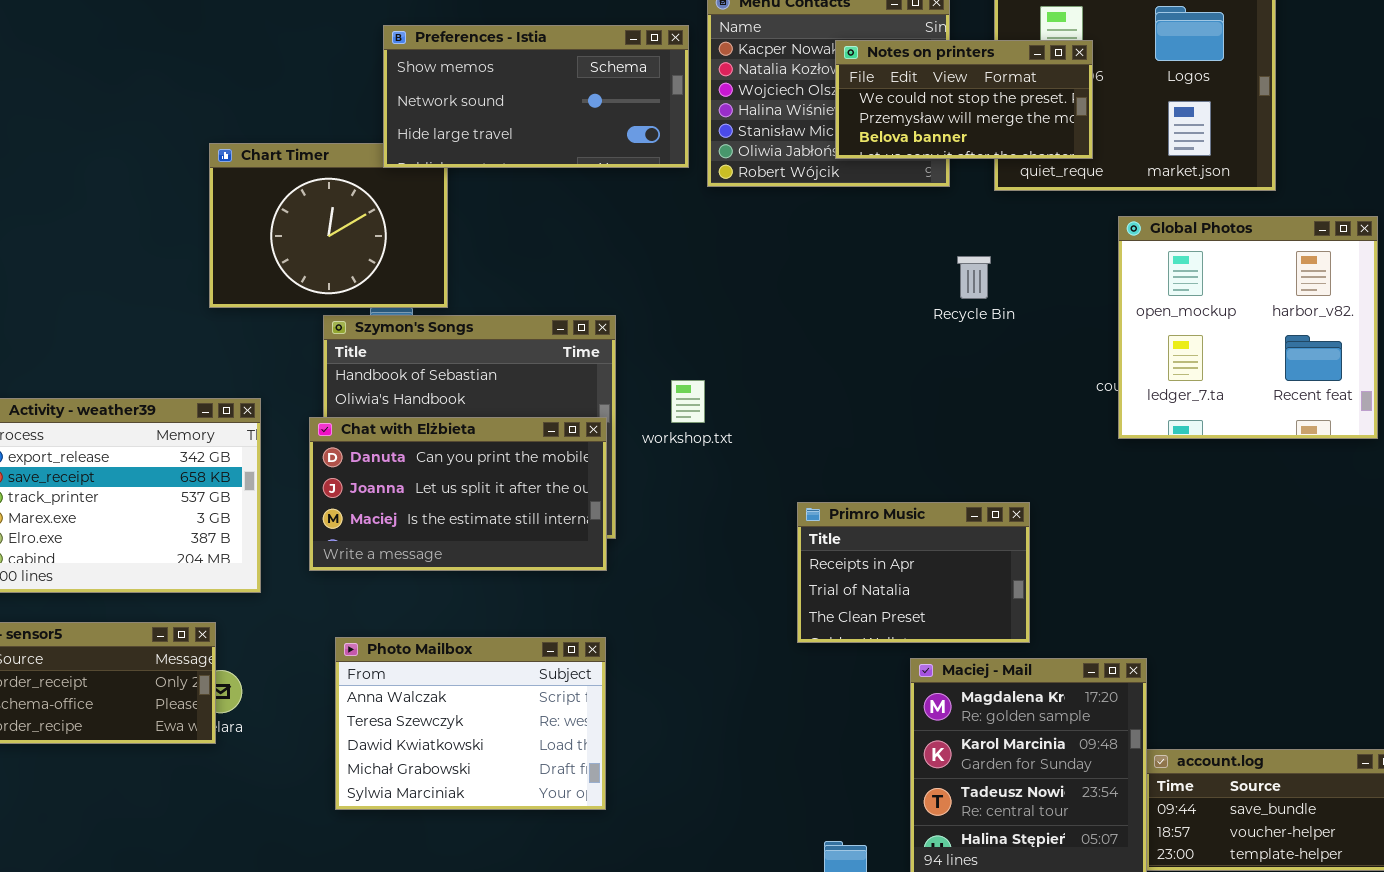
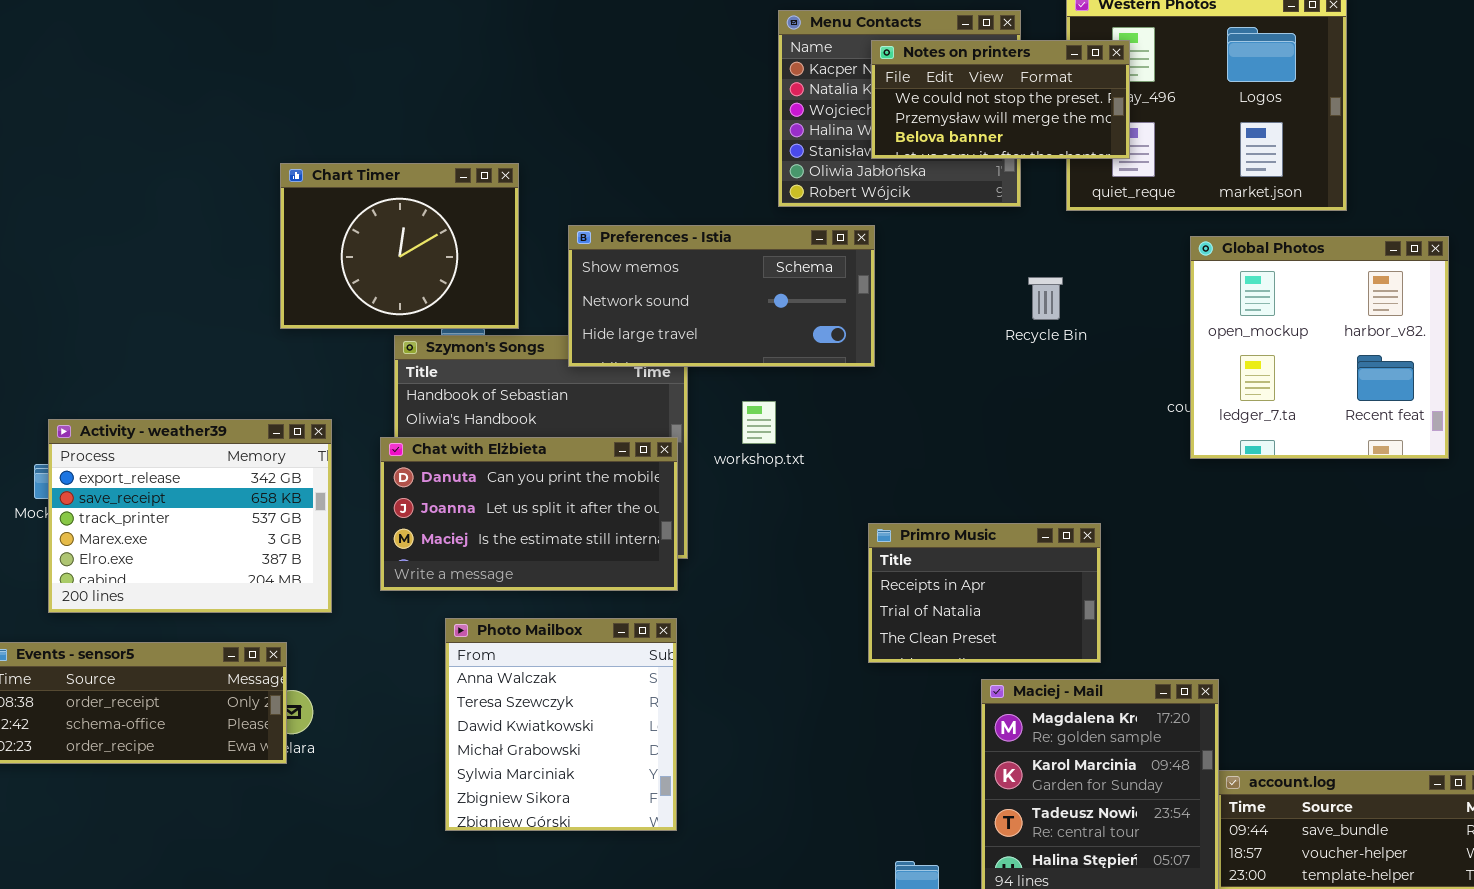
Preferences - Istia: [383,25,689,168] -> [568,225,875,367], moved
Notes on printers: [835,40,1093,159] -> [871,40,1130,159], moved
Photo Mailbox: [335,637,606,810] -> [445,618,677,831], resized

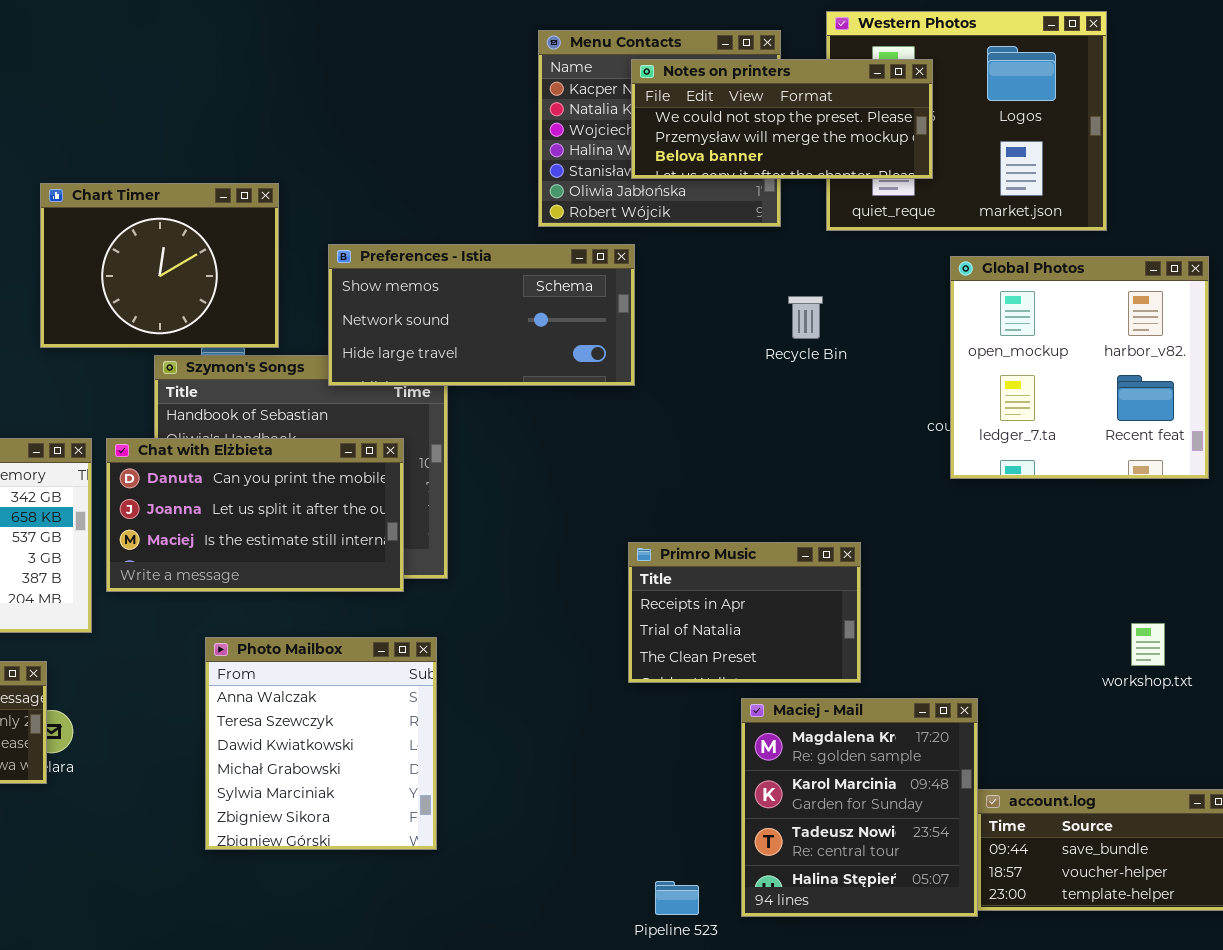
Notes on printers: [871,40,1130,159] -> [631,59,933,179], resized
workshop.txt: [742,401,776,444] -> [1131,623,1165,666], moved
Chat with Elżbieta: [380,437,678,591] -> [106,438,404,592], moved

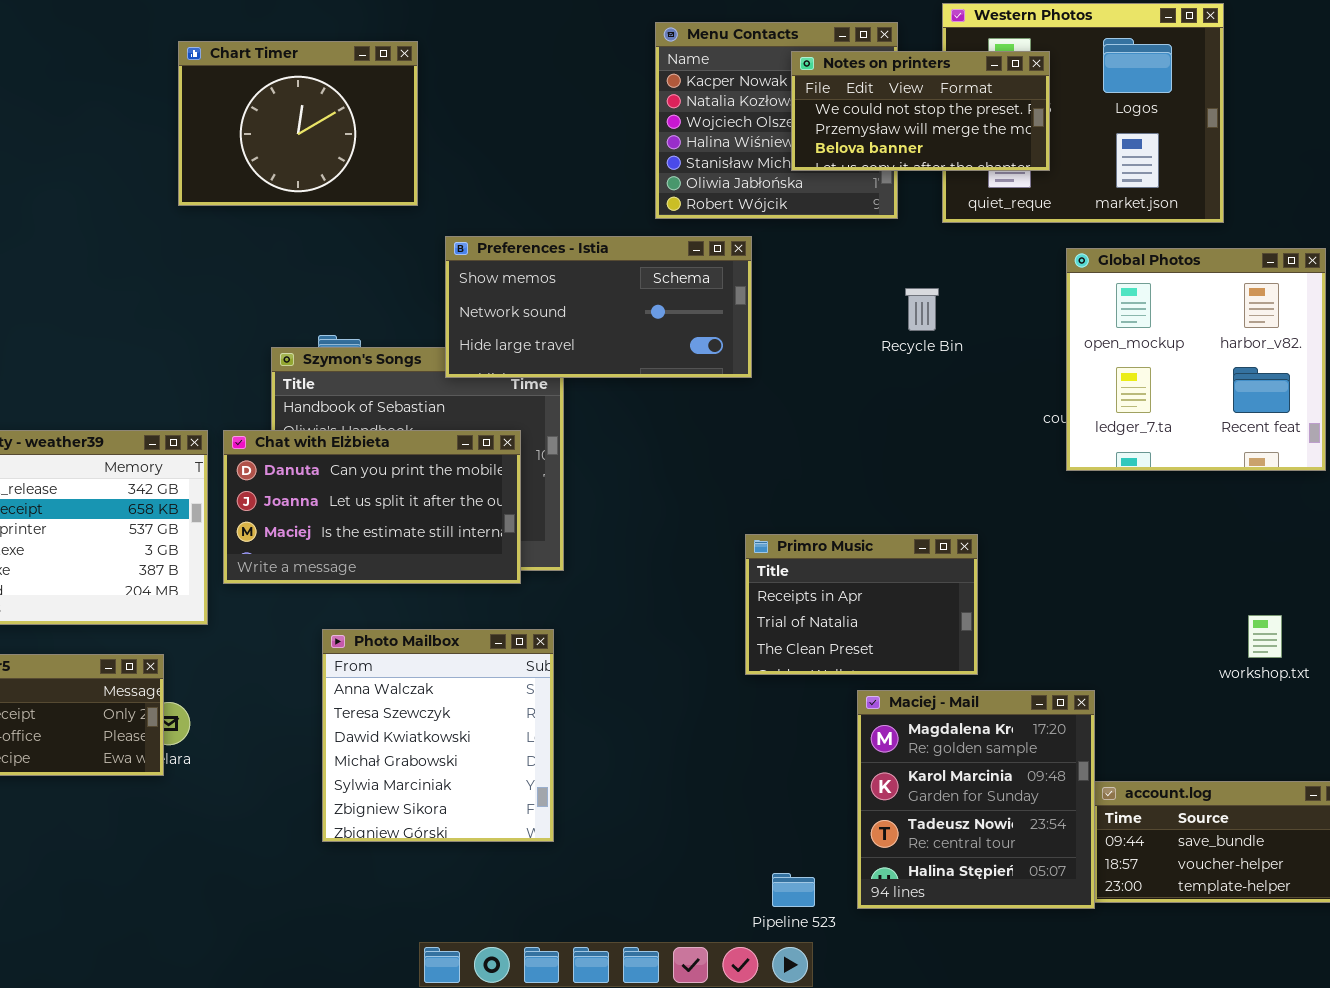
Notes on printers: [631,59,933,179] -> [791,51,1050,171], resized
Chart Timer: [40,183,279,348] -> [178,41,418,206], moved

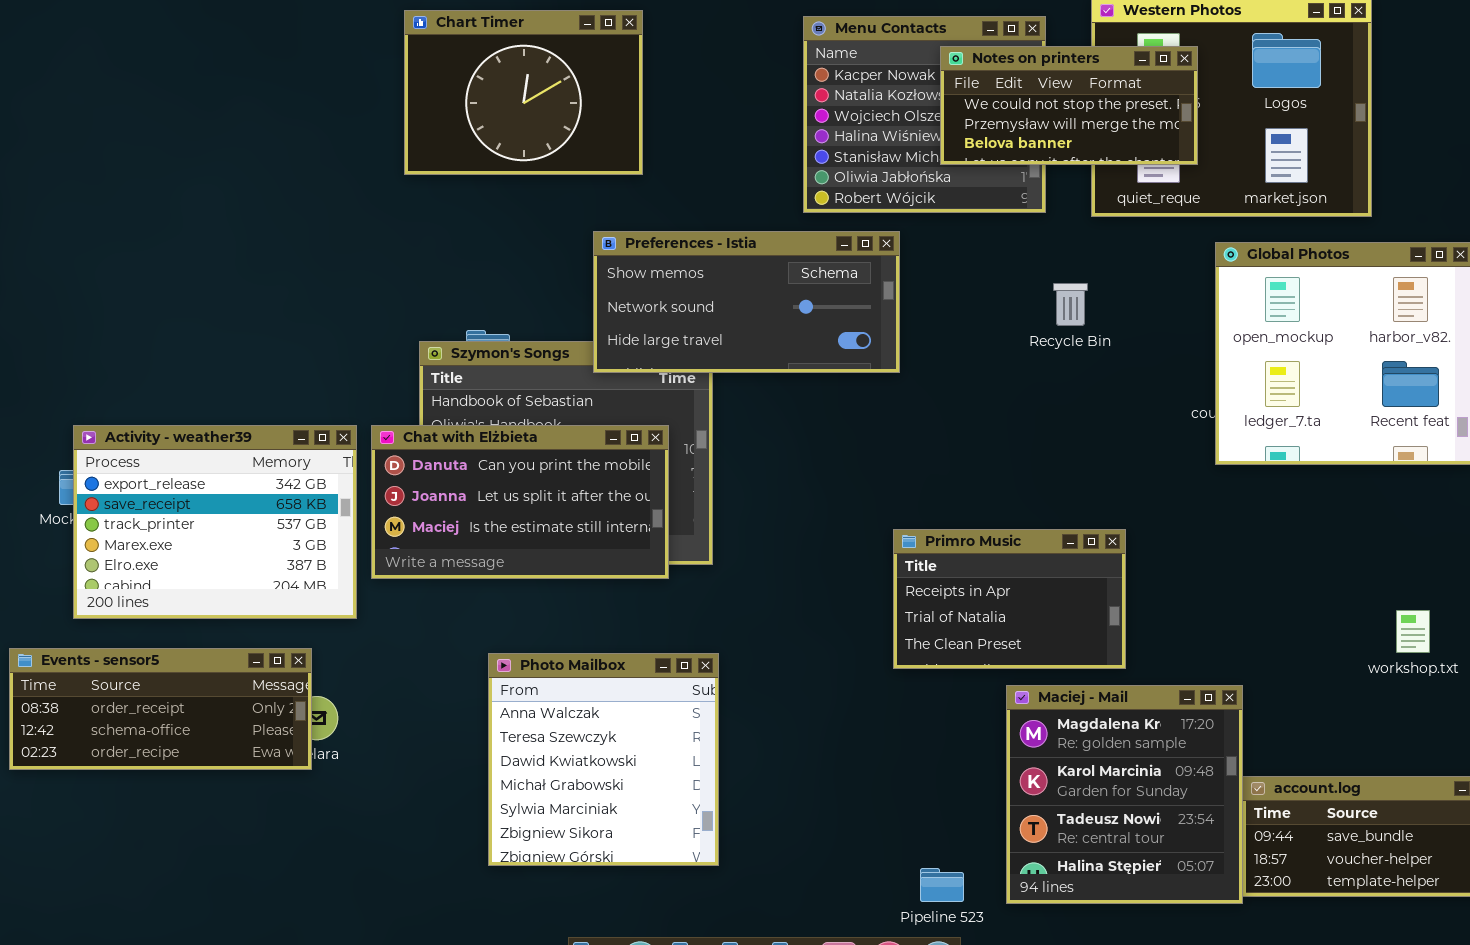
Chart Timer: [178,41,418,206] -> [404,10,643,175], moved
Photo Mailbox: [322,629,554,842] -> [488,653,719,866], moved

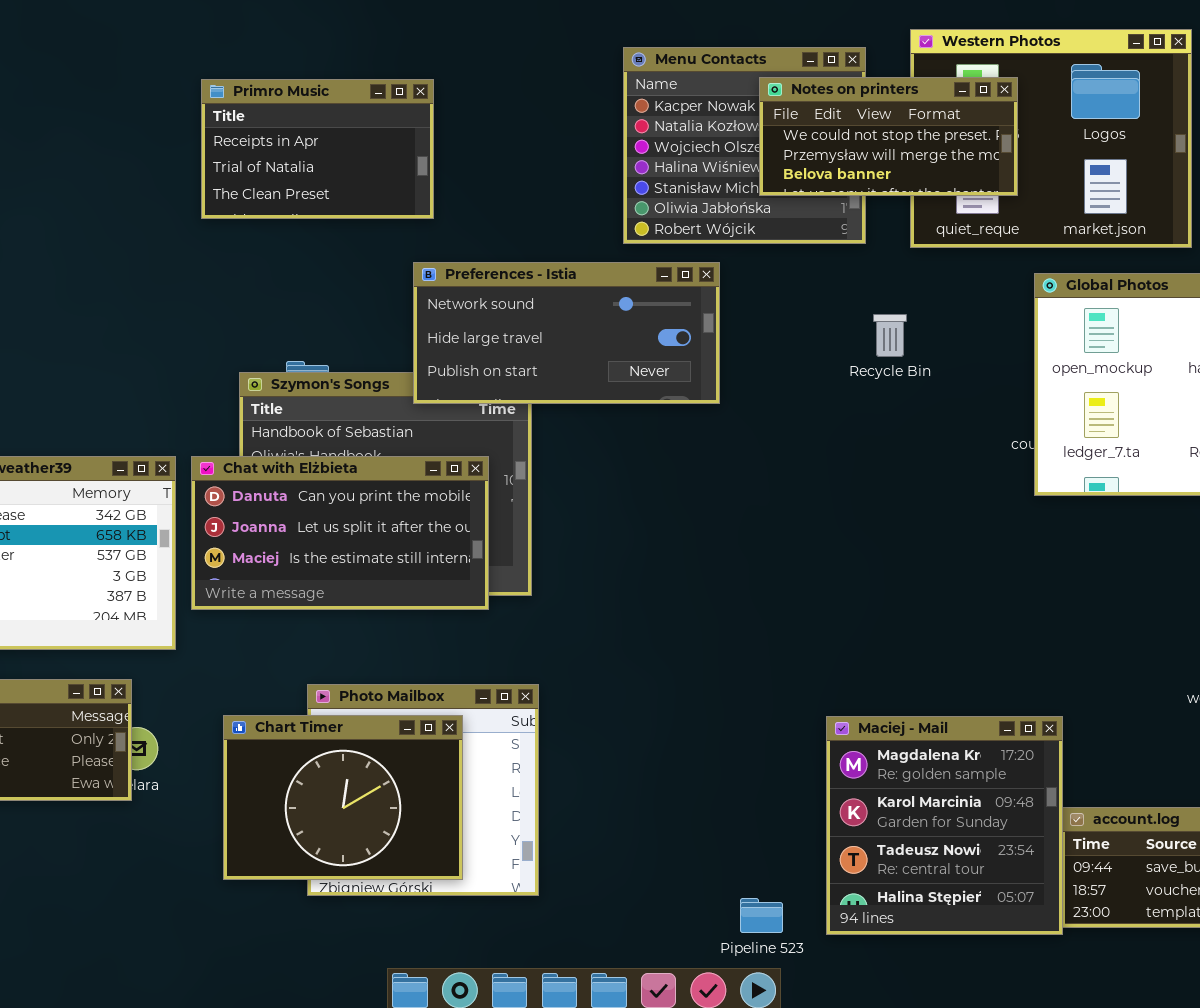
Chart Timer: [404,10,643,175] -> [223,715,463,880], moved
Preferences - Istia: [593,231,900,373] -> [413,262,720,404], scrolled down 1 row
Primro Music: [893,529,1126,669] -> [201,79,434,219], moved

